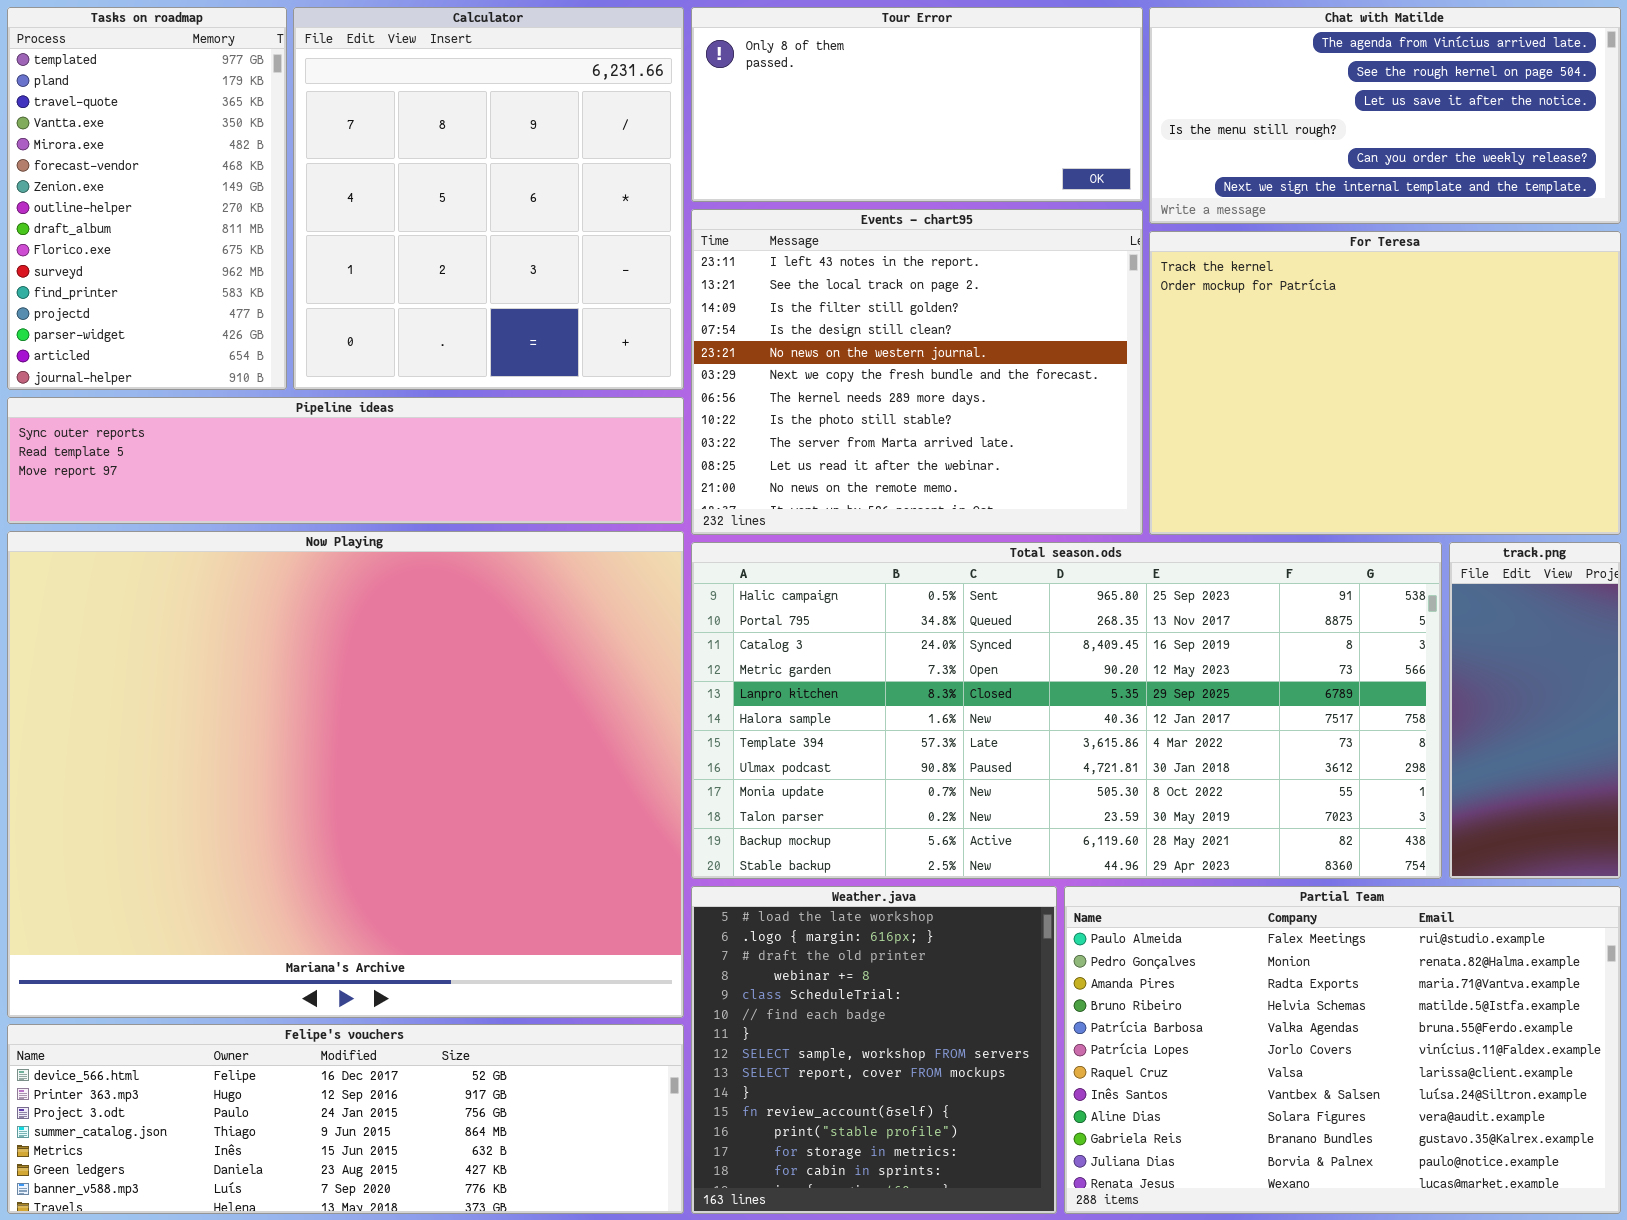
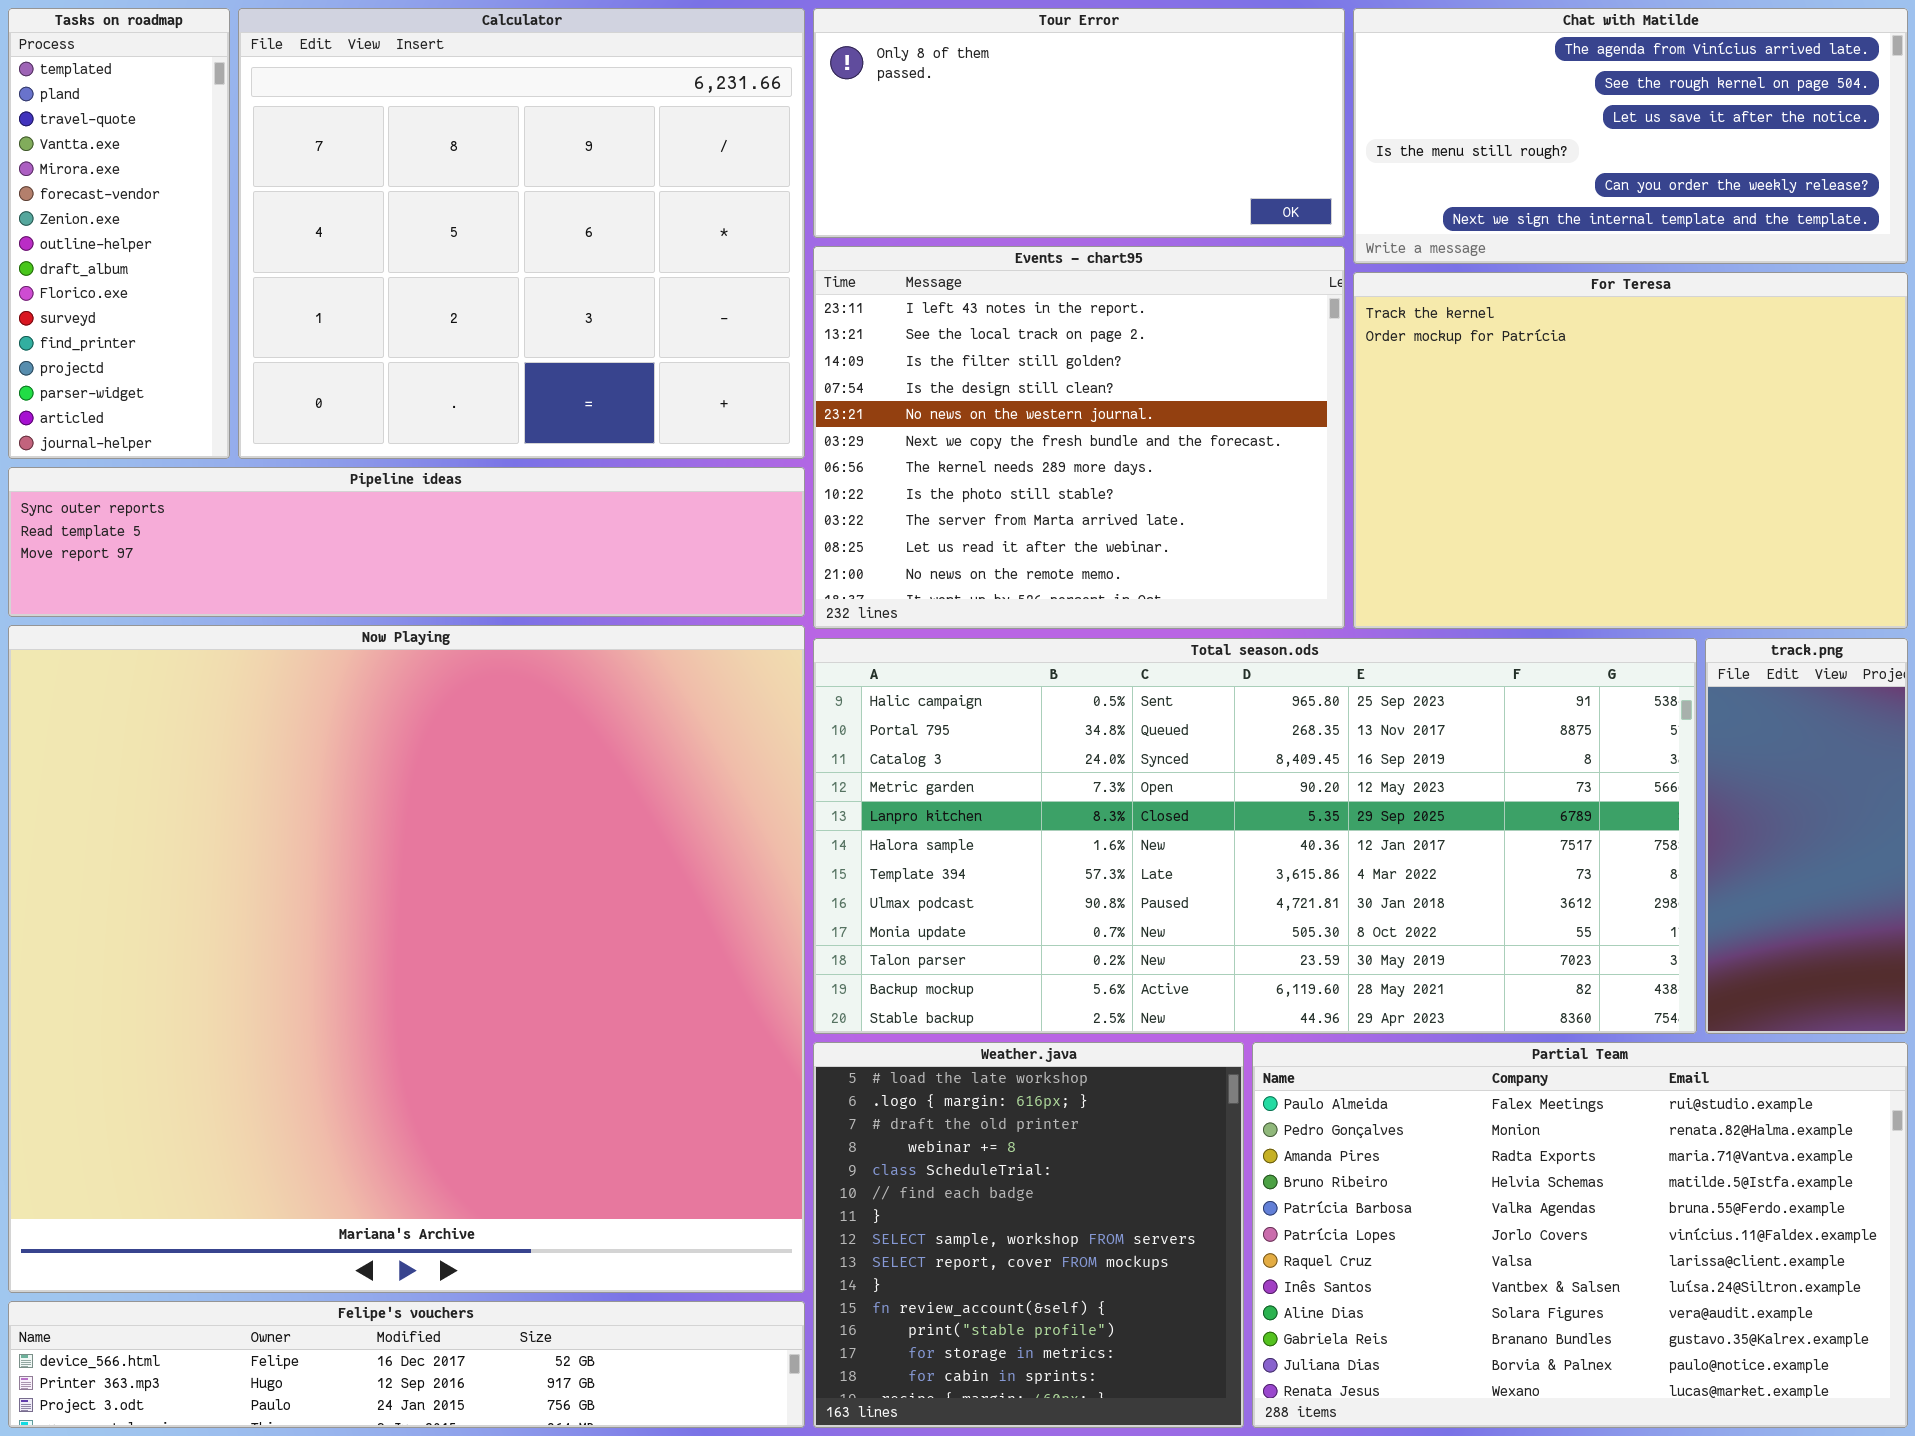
Tasks on roadmap: [7,7,287,390] -> [8,8,230,459], resized
Calculator: [293,7,684,390] -> [238,8,805,459], resized
Now Playing: [7,531,684,1018] -> [8,625,805,1293], resized
Felipe's vouchers: [7,1024,684,1214] -> [8,1301,805,1428], resized

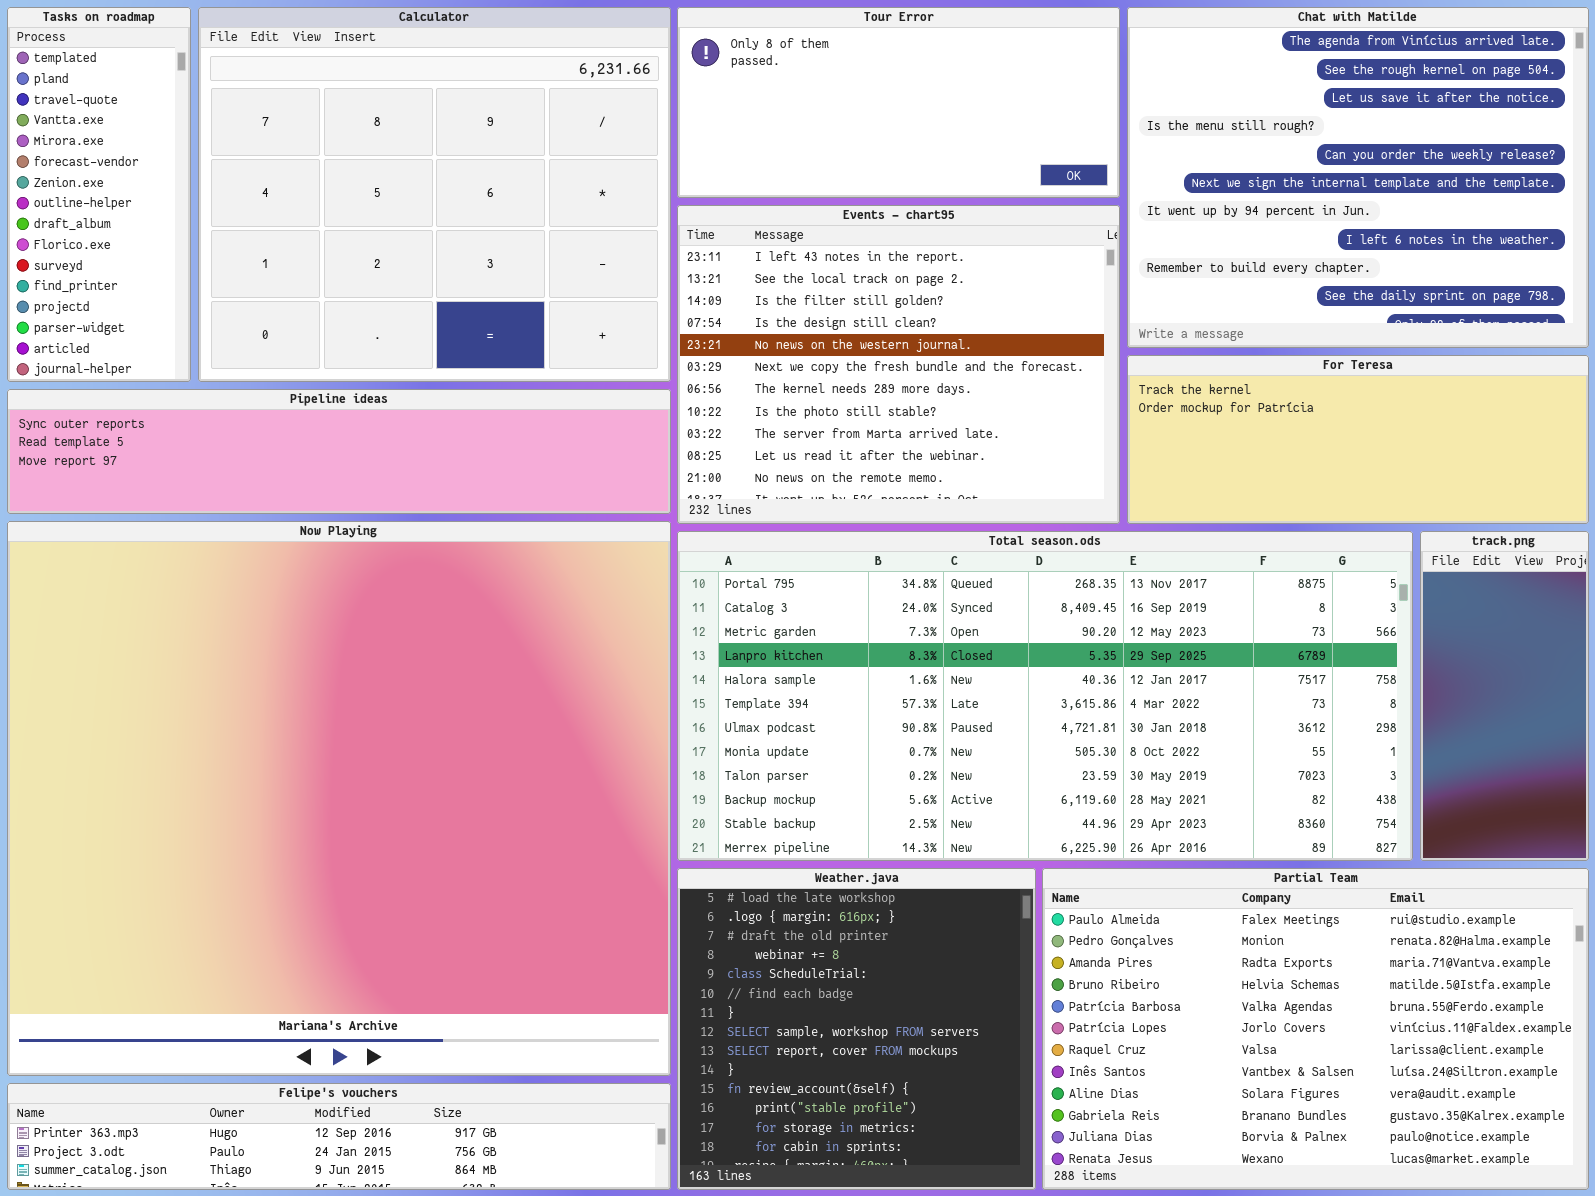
Chat with Matilde: [1353,8,1908,264] -> [1127,7,1589,348], resized
For Teresa: [1353,272,1908,629] -> [1127,355,1589,524], resized
Total season.ods: [813,638,1697,1034] -> [677,531,1413,861], scrolled down 1 row
Felipe's vouchers: [8,1301,805,1428] -> [7,1083,671,1190], scrolled down 1 row

